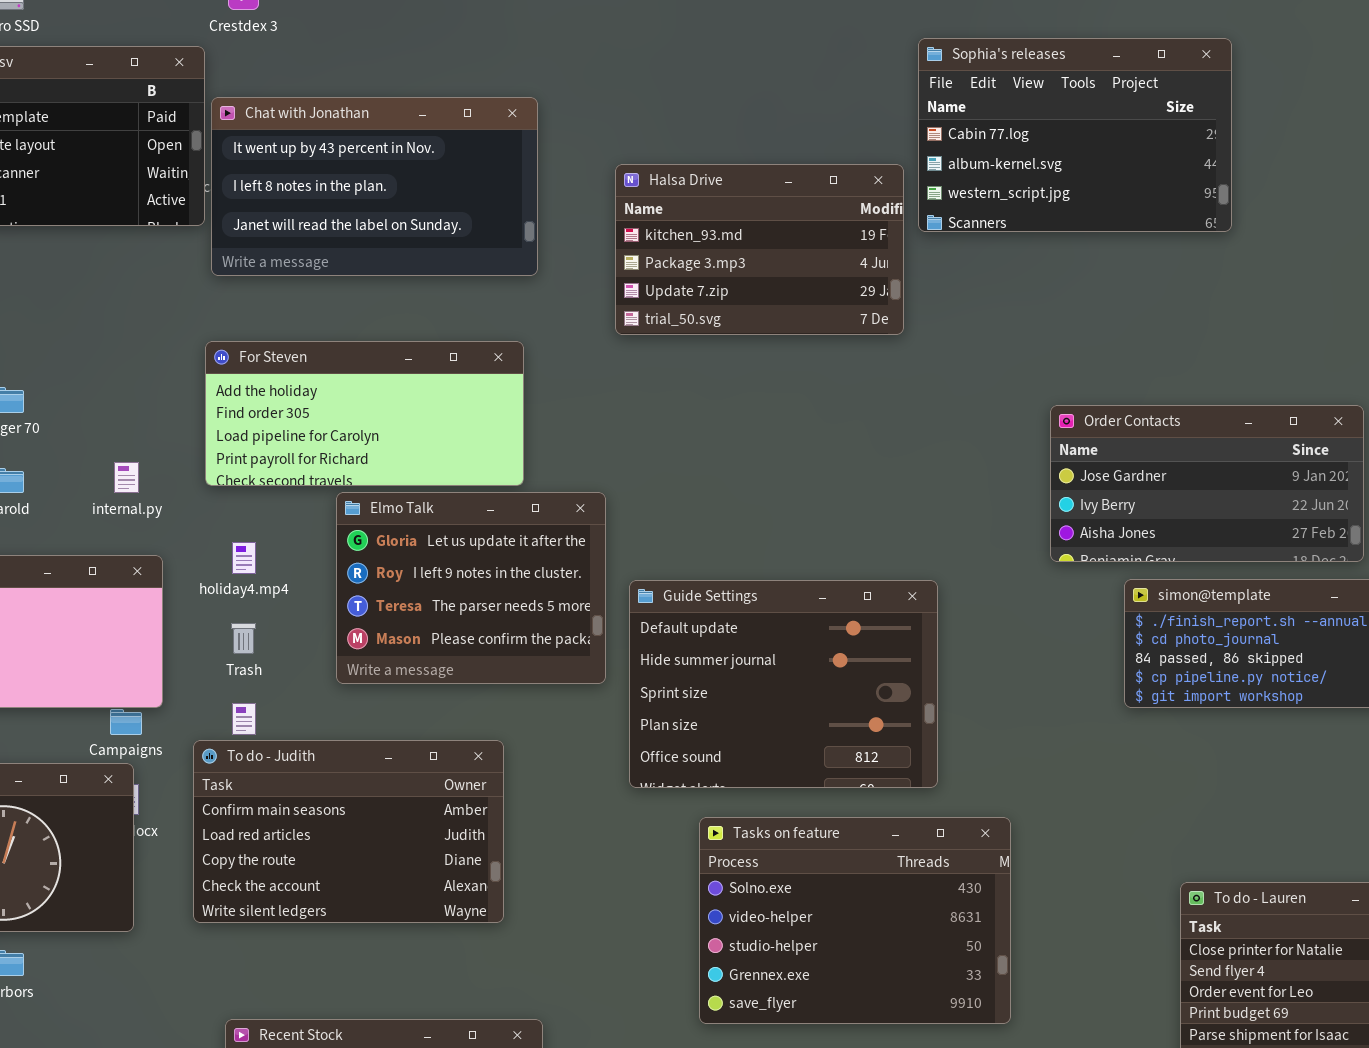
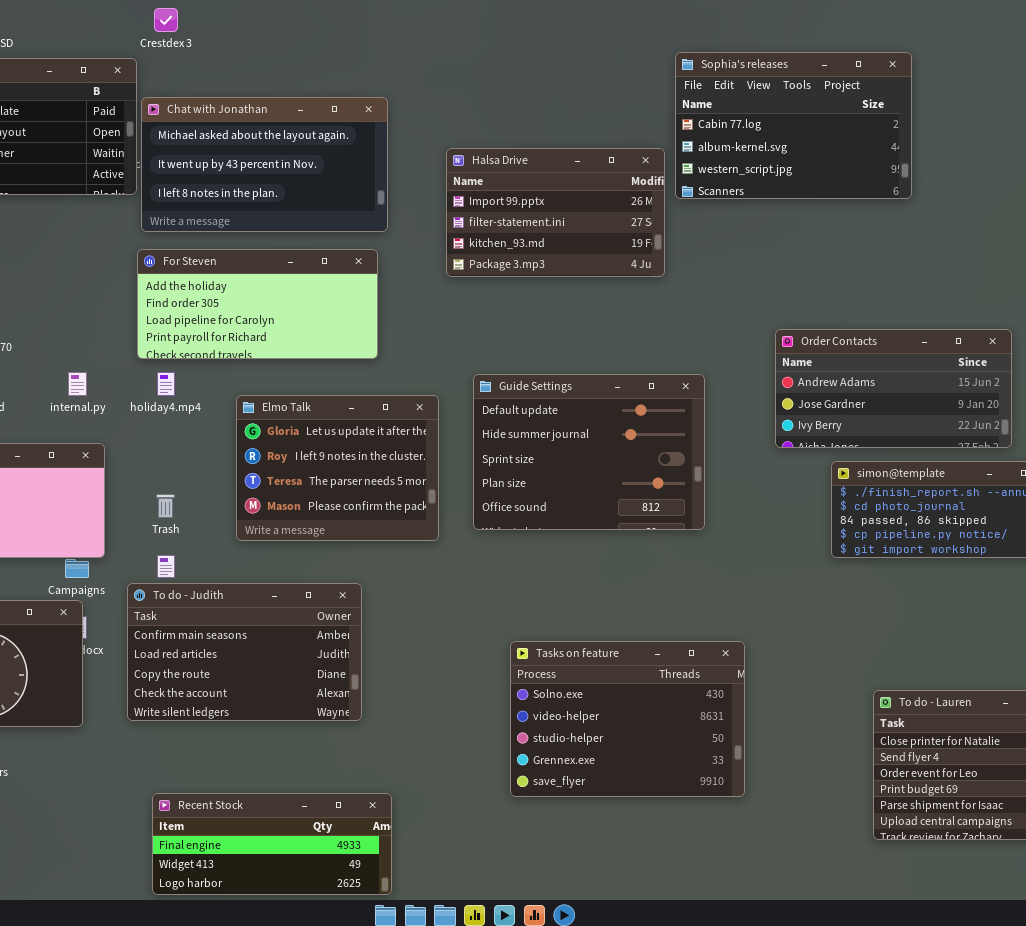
Chat with Jonathan: [211,97,538,276] -> [141,97,388,232], scrolled up 1 row
Halsa Drive: [615,164,904,335] -> [446,148,665,277], scrolled up 2 rows
For Steven: [205,341,524,486] -> [137,249,378,359], moved
Order Contacts: [1050,405,1364,562] -> [775,329,1012,448], scrolled up 1 row
holiday4.mp4: [232,542,256,574] -> [157,372,175,396], moved
Guide Settings: [629,580,938,788] -> [473,374,705,530], moved

